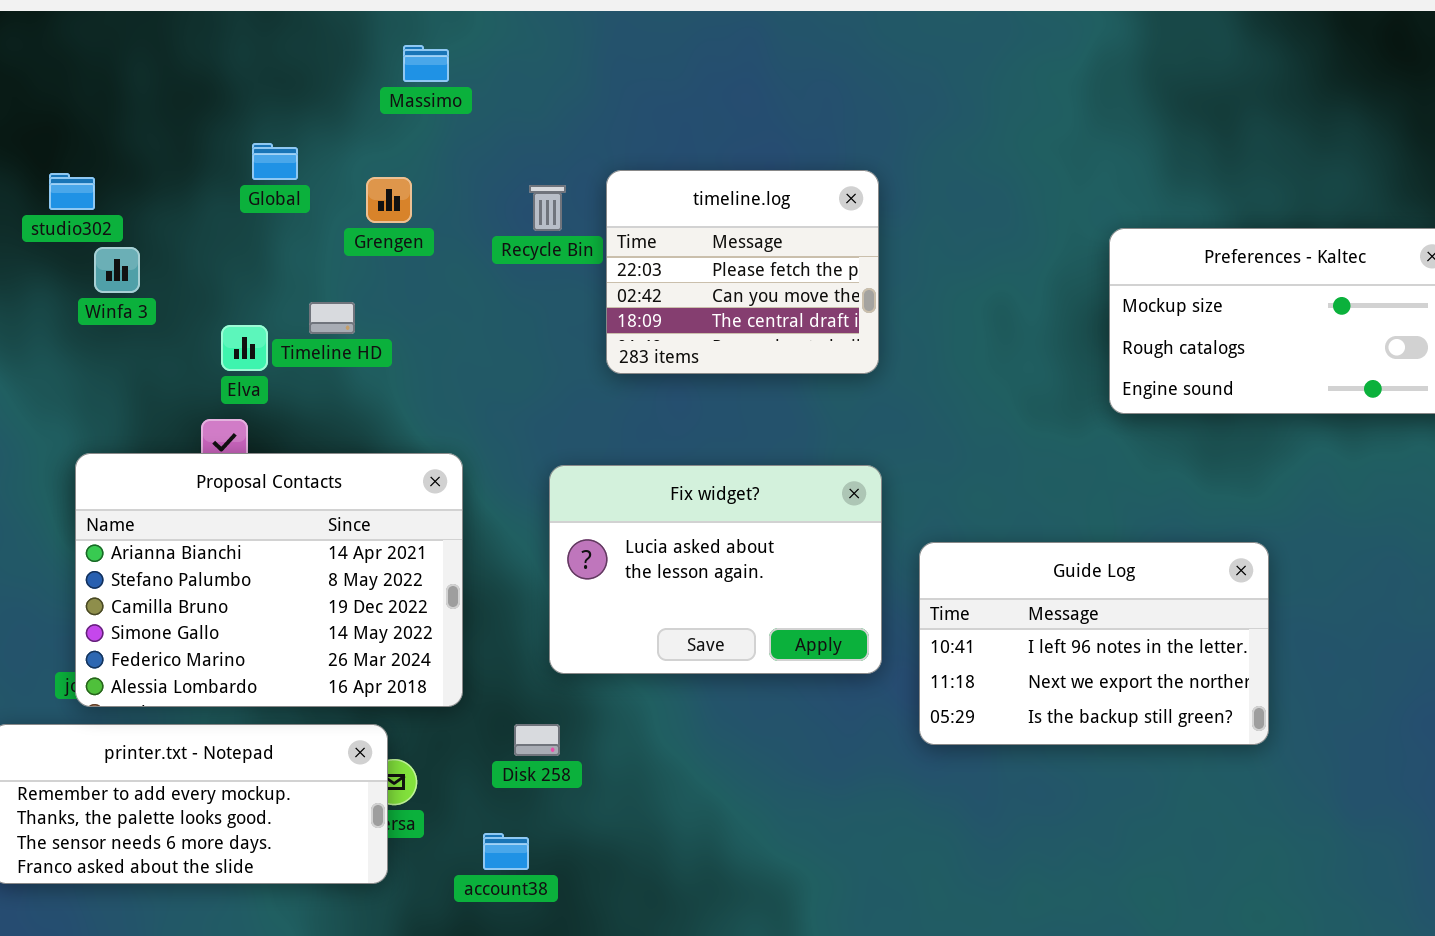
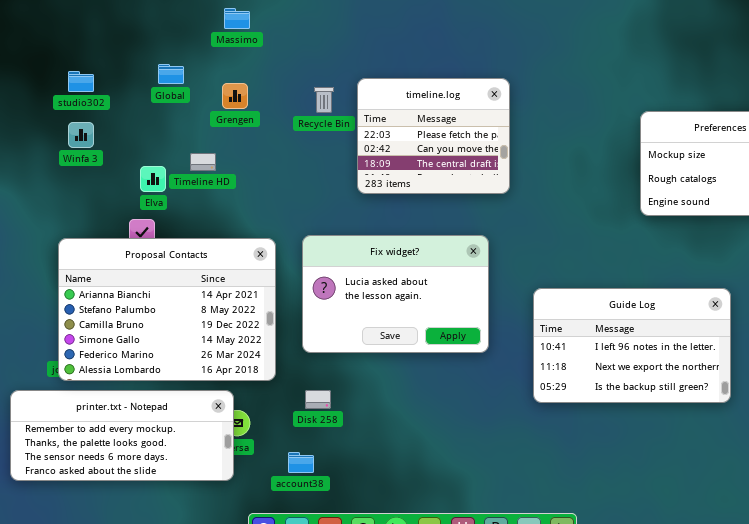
Massimo: [403,45,449,82] -> [224,8,250,29], moved
studio302: [49,173,95,210] -> [68,71,94,92], moved
Fix widget?: [549,465,882,674] -> [302,235,489,353], moved

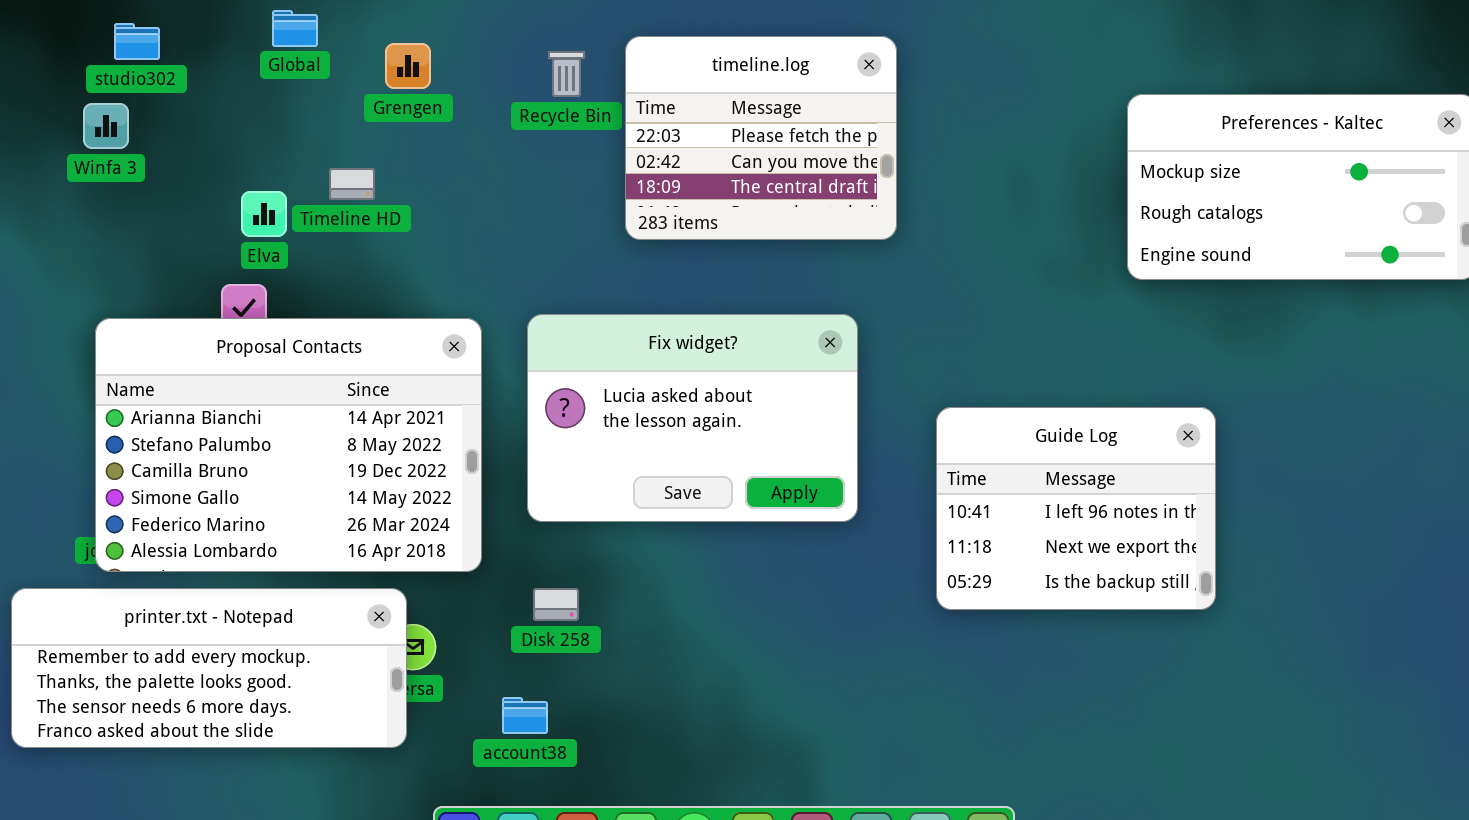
Winfa 3: [68,122,94,148] -> [83,103,129,149], moved
Guide Log: [533,288,731,403] -> [936,407,1216,610], resized

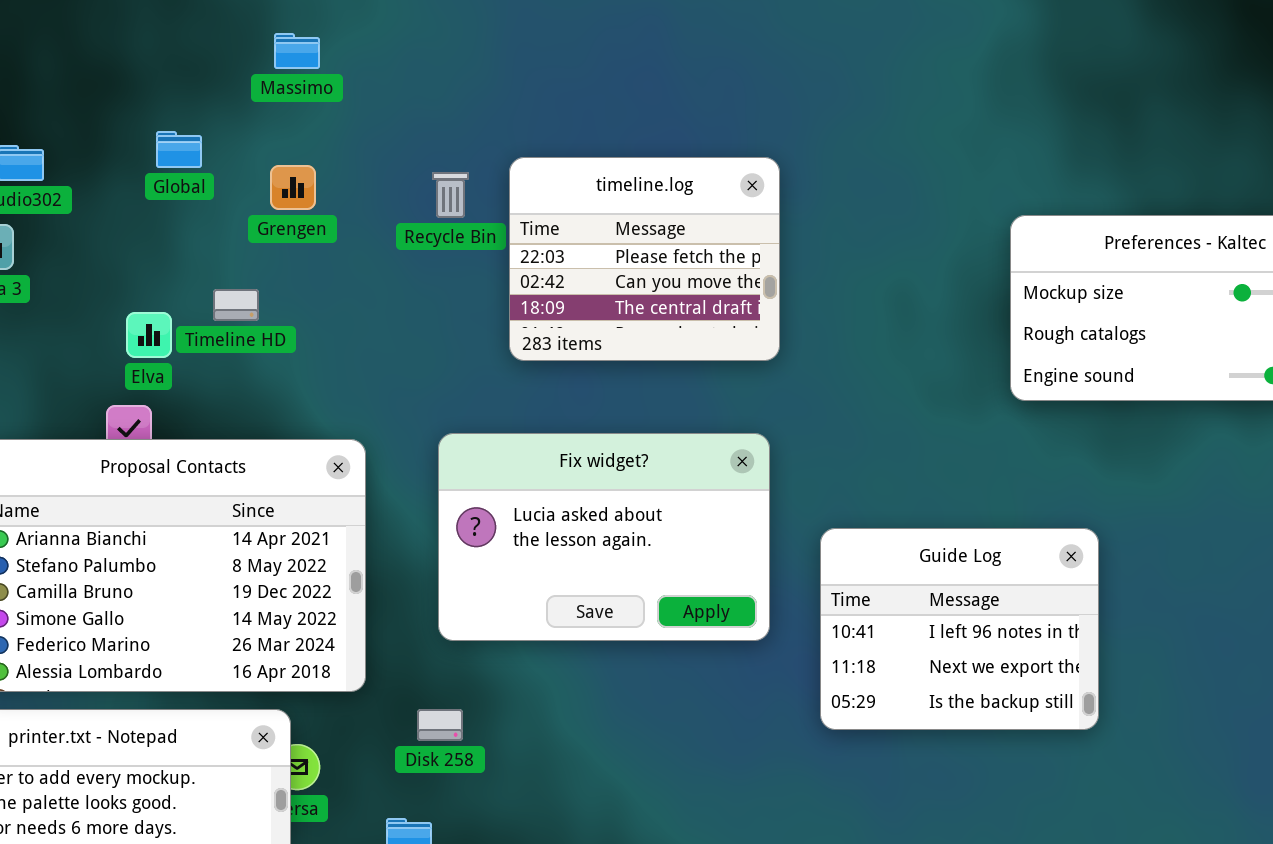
Fix widget?: [527,314,858,522] -> [438,433,770,641], moved

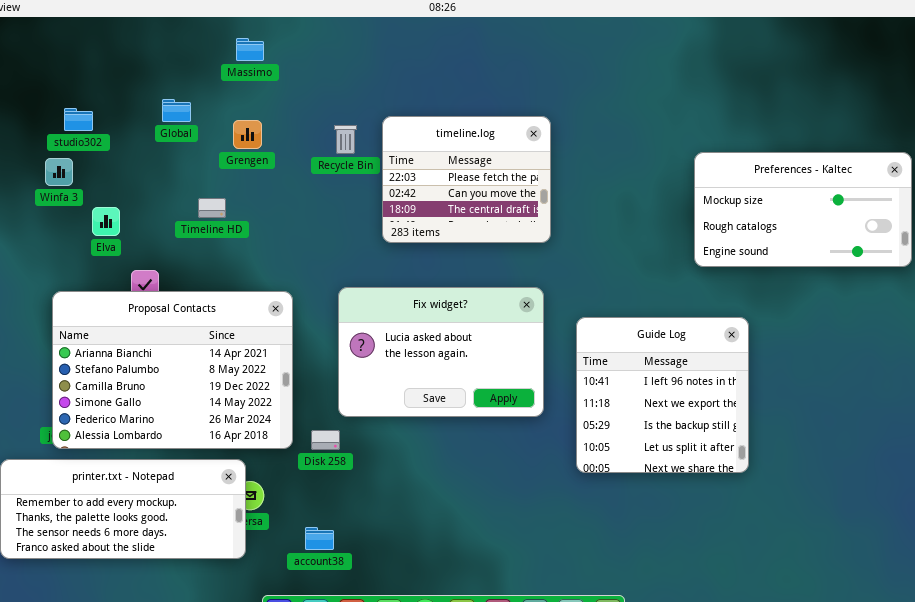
Elva: [126,312,172,358] -> [92,207,120,236], moved
Guide Log: [820,528,1099,730] -> [576,317,749,473], resized
Disk 258: [417,709,463,741] -> [311,430,340,450], moved

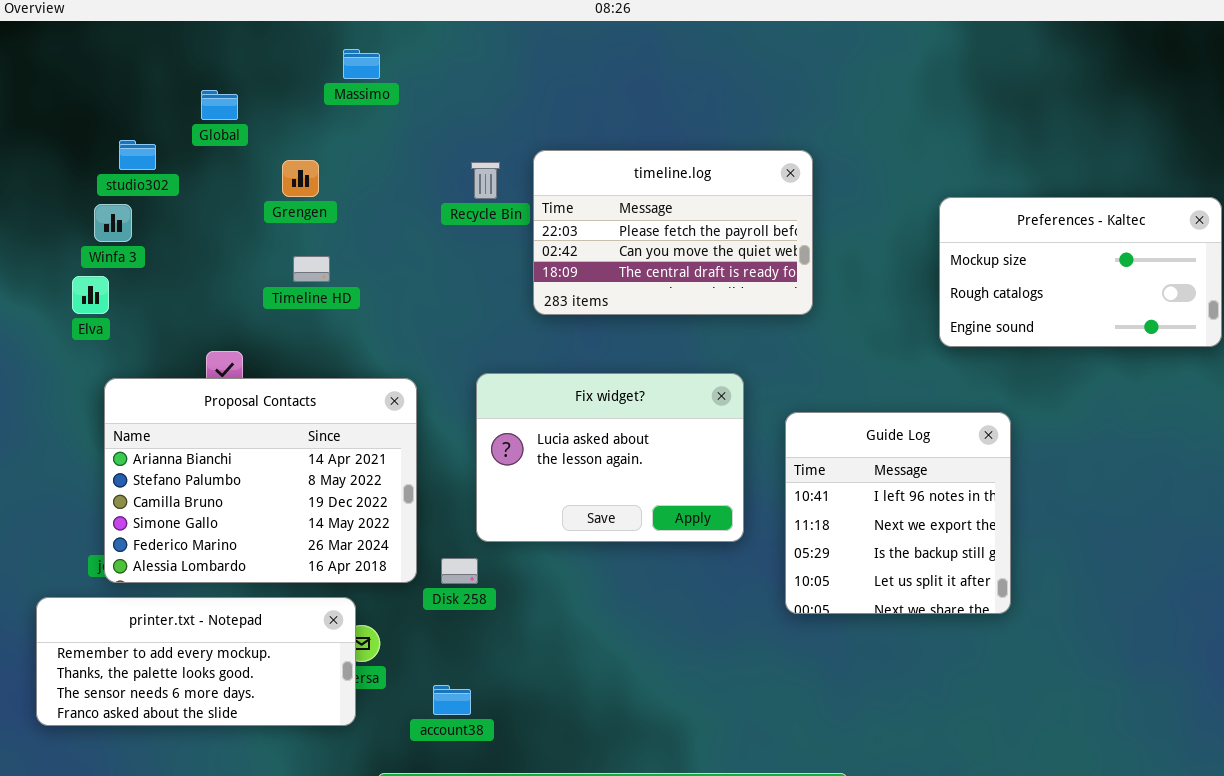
Global: [162,99,191,122] -> [201,90,238,120], moved
timeline.log: [382,116,551,243] -> [533,150,813,315], resized
Grengen: [233,120,262,149] -> [282,160,319,197], moved
Elva: [92,207,120,236] -> [72,276,109,314], moved

